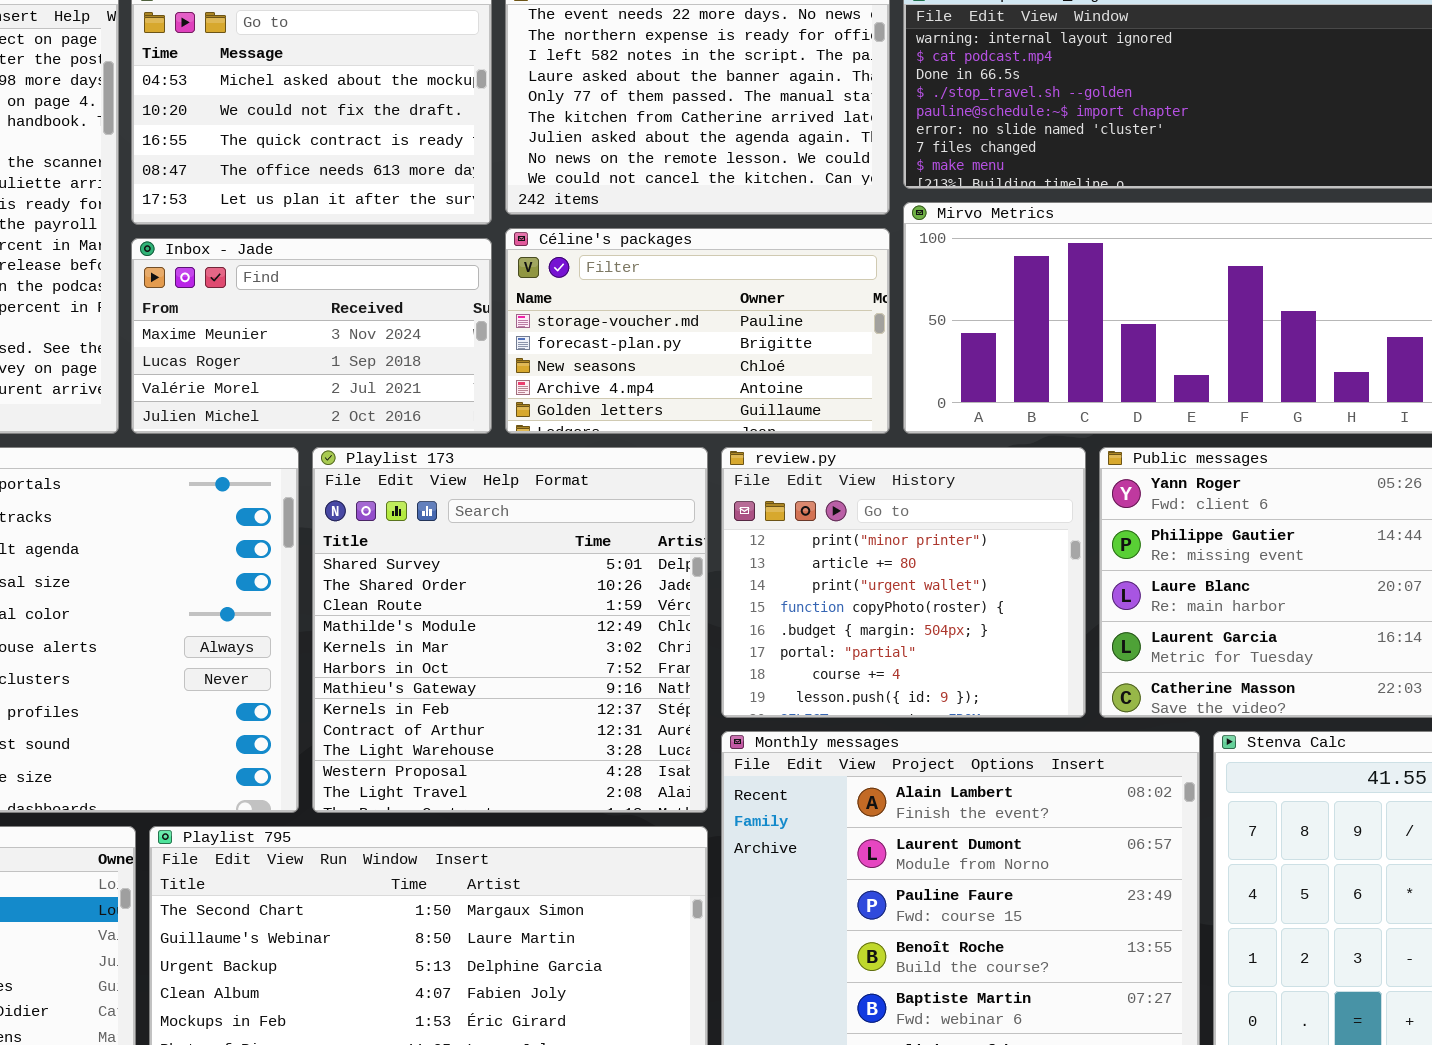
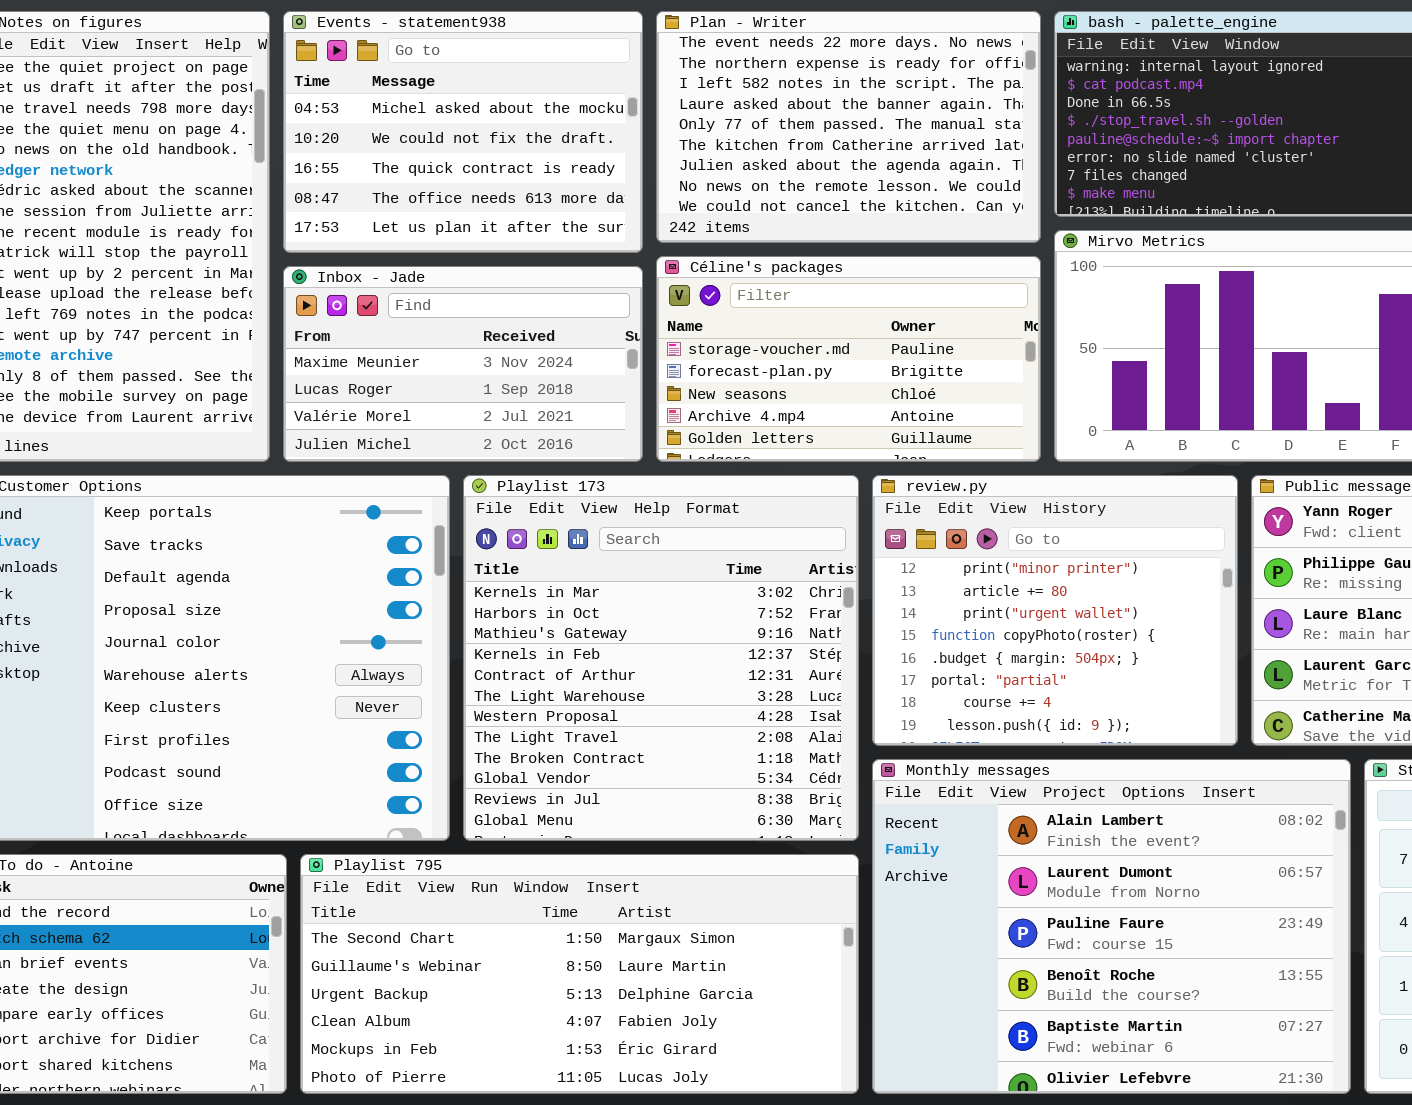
Playlist 173: [312,447,708,813] -> [463,475,859,841], scrolled down 4 rows

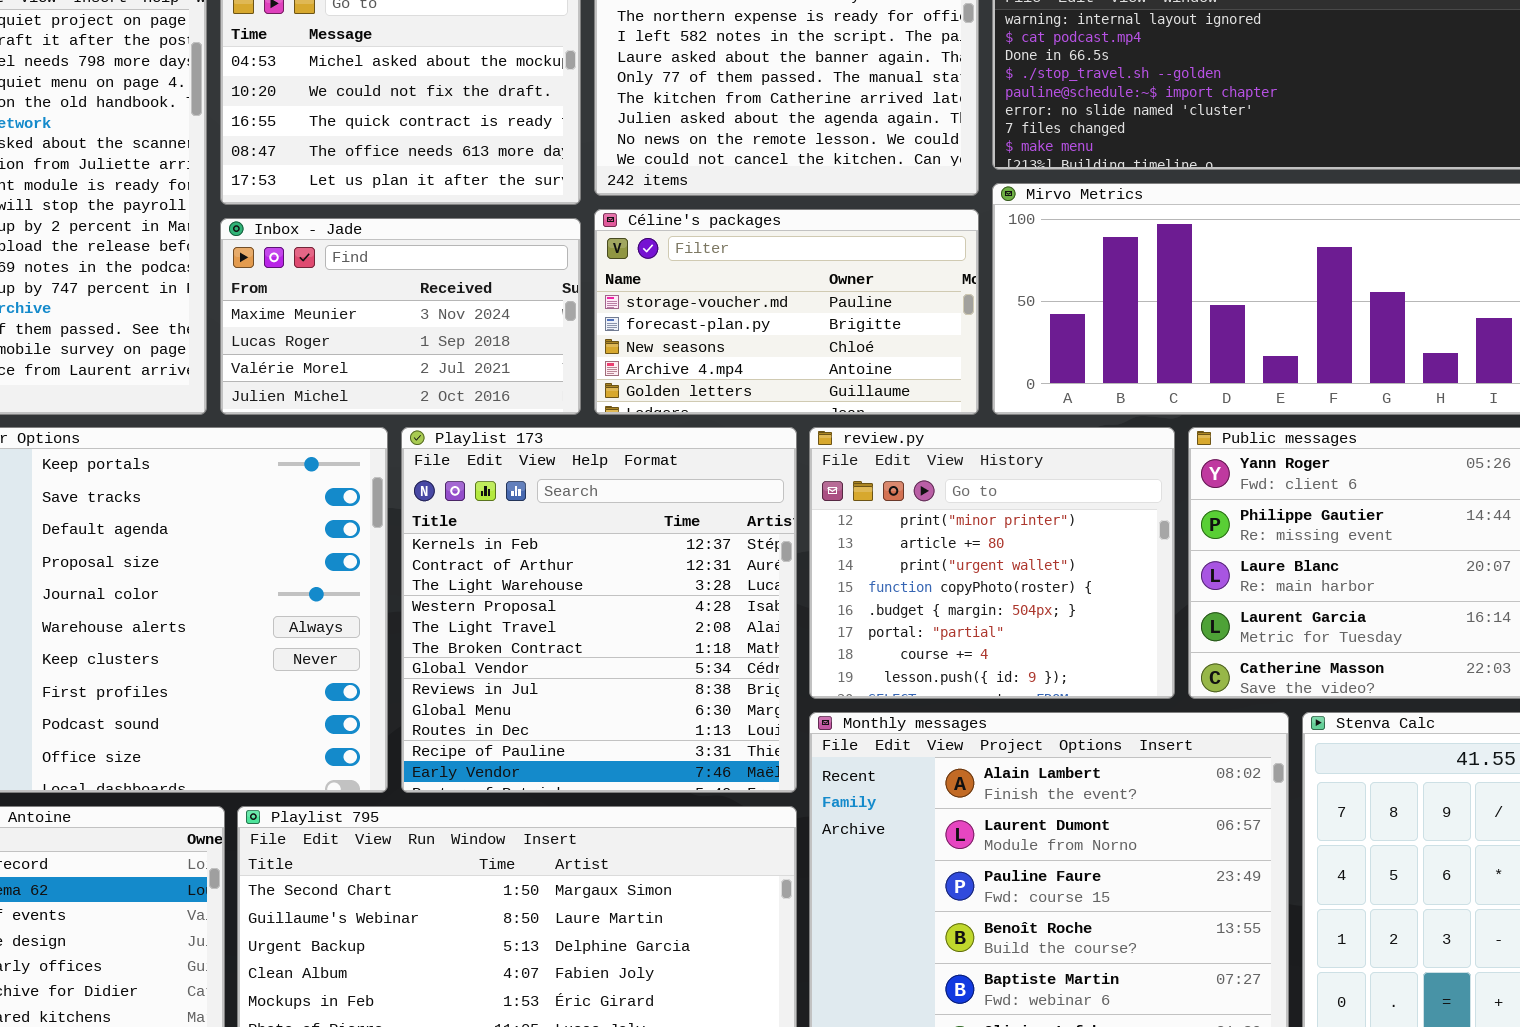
Playlist 173: [463,475,859,841] -> [401,427,797,793], scrolled down 3 rows

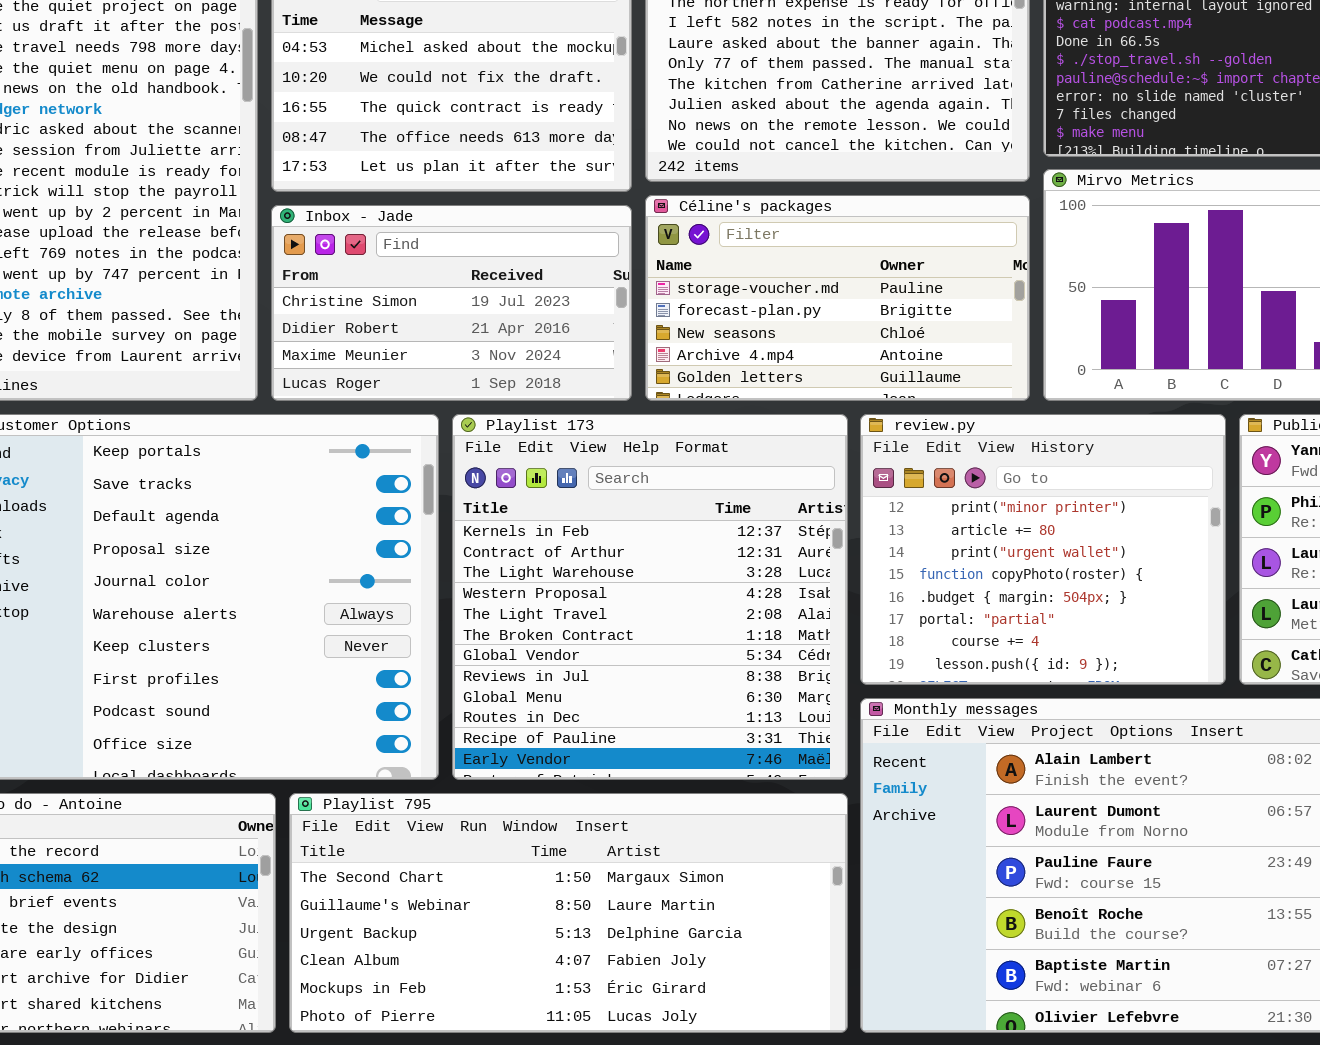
Inbox - Jade: [220,218,581,415] -> [271,205,632,401], scrolled up 2 rows

